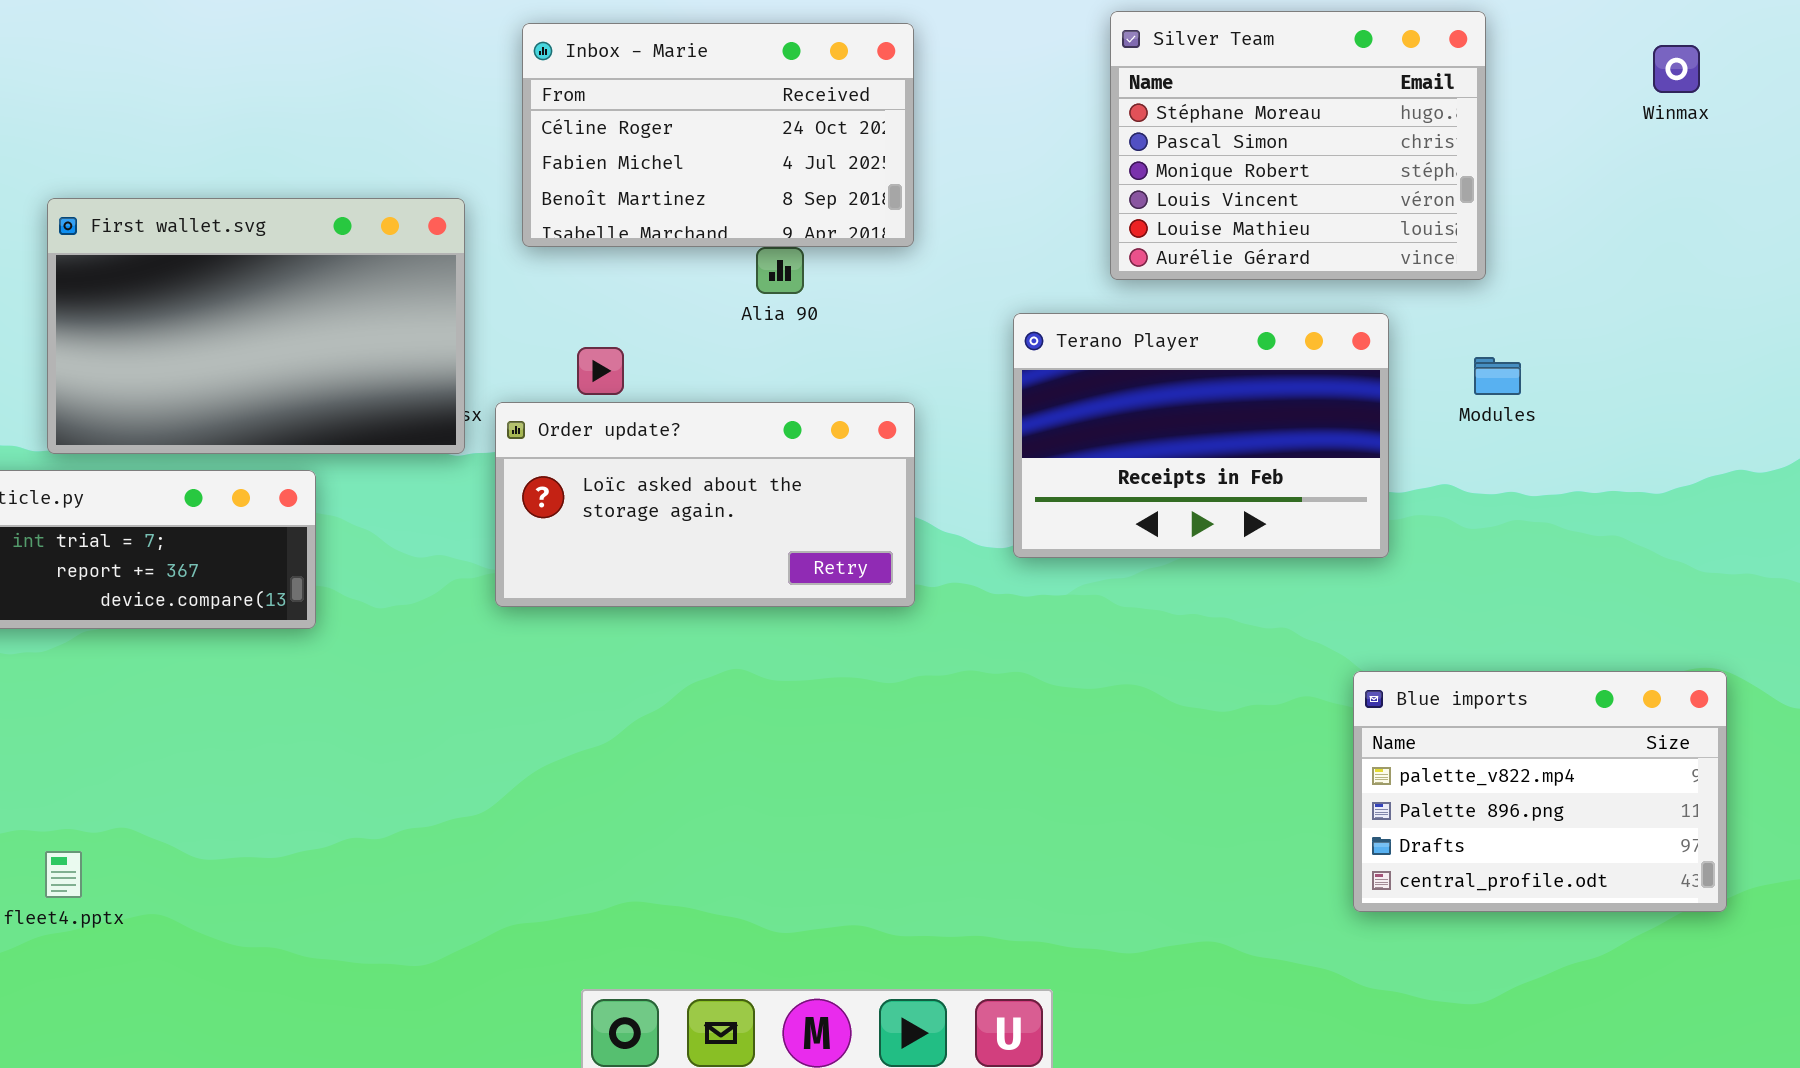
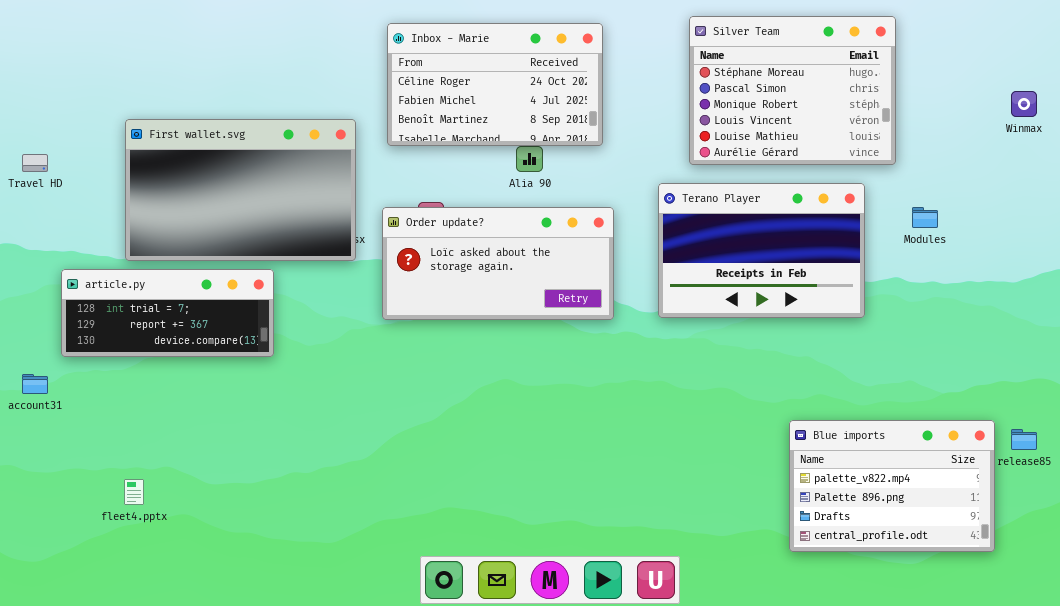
Silver Team: [1110,11,1486,280] -> [689,16,896,165], moved
Winmax: [1653,45,1700,93] -> [1011,91,1037,117], moved
Order update?: [495,402,915,607] -> [382,207,614,320], moved
Blue imports: [1353,671,1727,912] -> [789,420,995,552], moved

